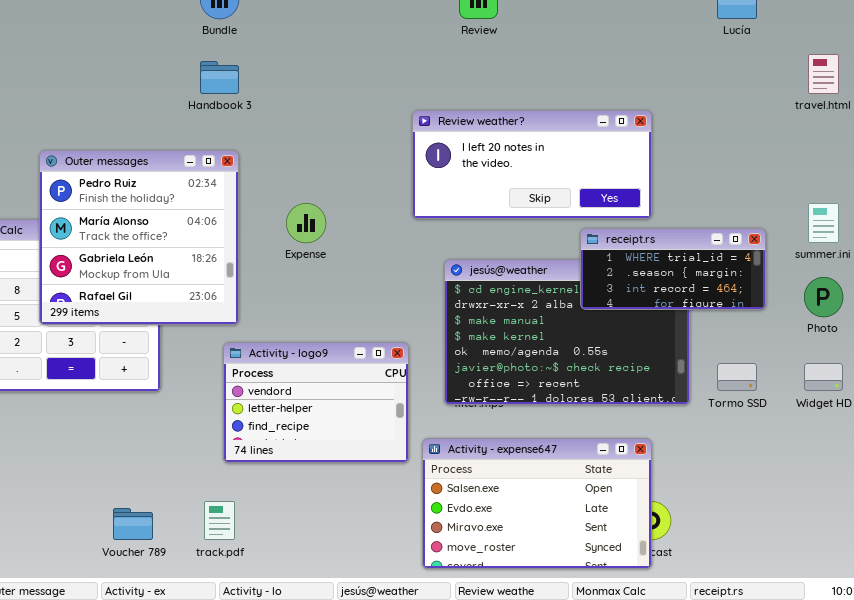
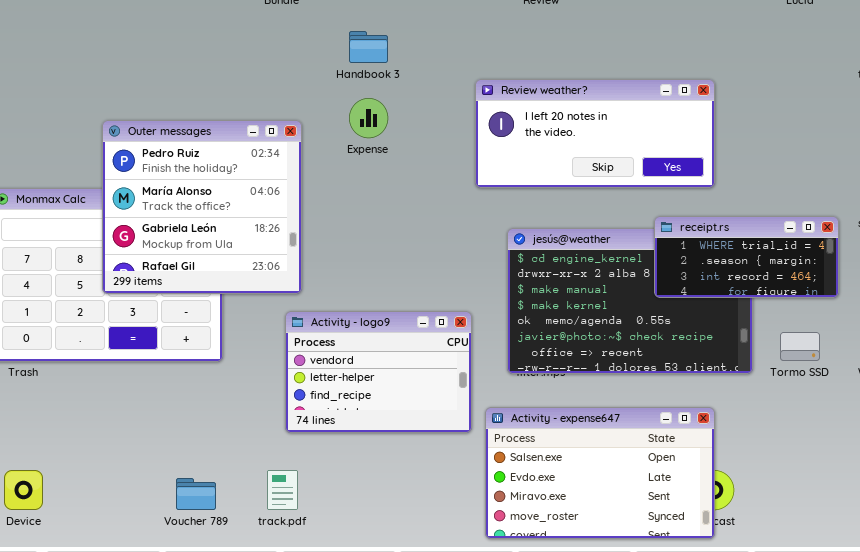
Handbook 3: [200,61,239,94] -> [349,31,388,63], moved
Expense: [286,203,326,243] -> [349,98,388,138], moved
receipt.rs: [580,228,766,310] -> [654,216,839,298], moved

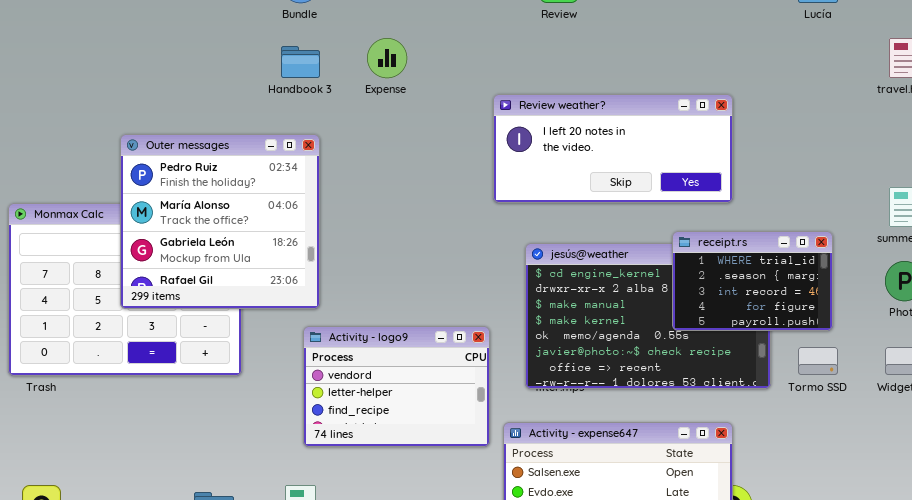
Handbook 3: [349,31,388,63] -> [281,46,320,78], moved
Expense: [349,98,388,138] -> [367,38,407,78], moved
receipt.rs: [654,216,839,298] -> [672,231,833,331], resized

